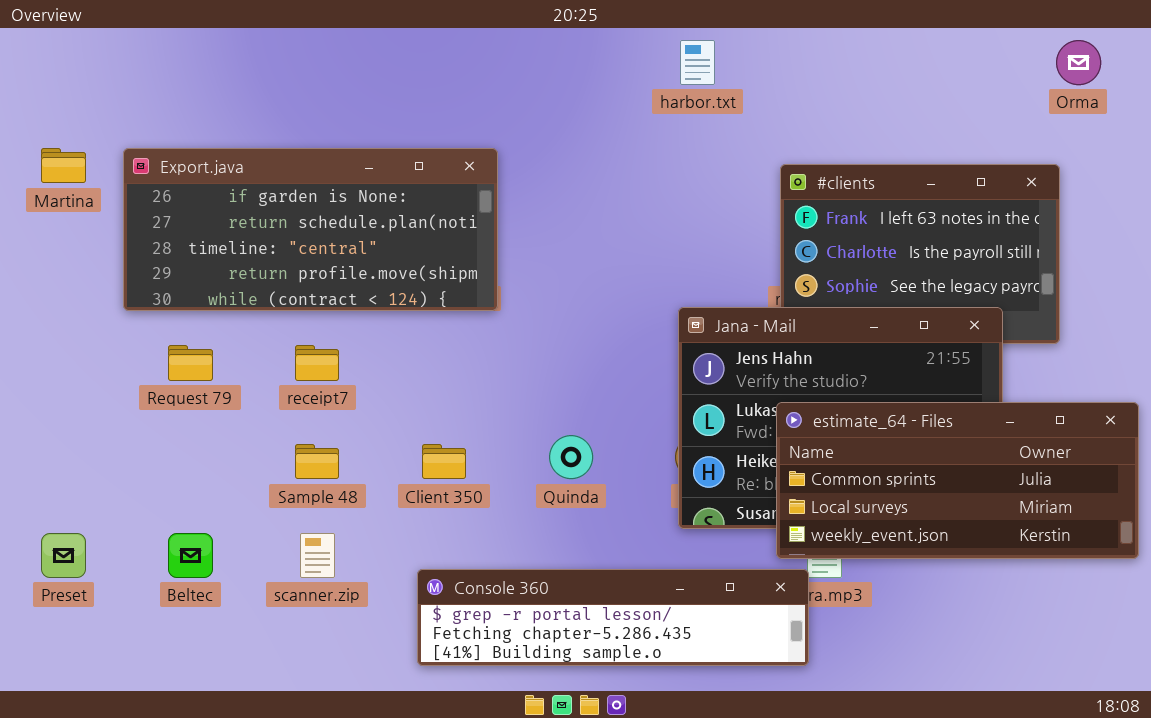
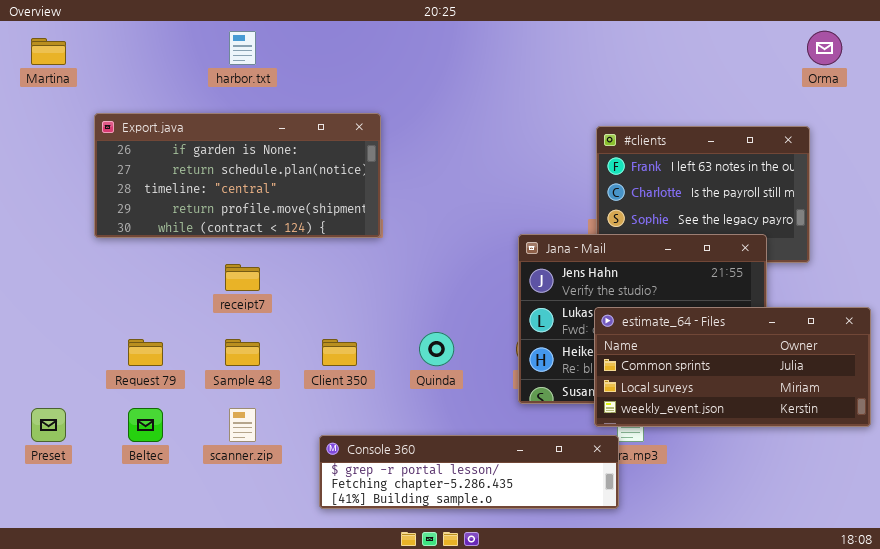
harbor.txt: [680,40,715,85] -> [229,31,256,65], moved
Martina: [41,148,86,183] -> [31,38,66,65], moved
Request 79: [168,345,213,381] -> [128,339,163,366], moved

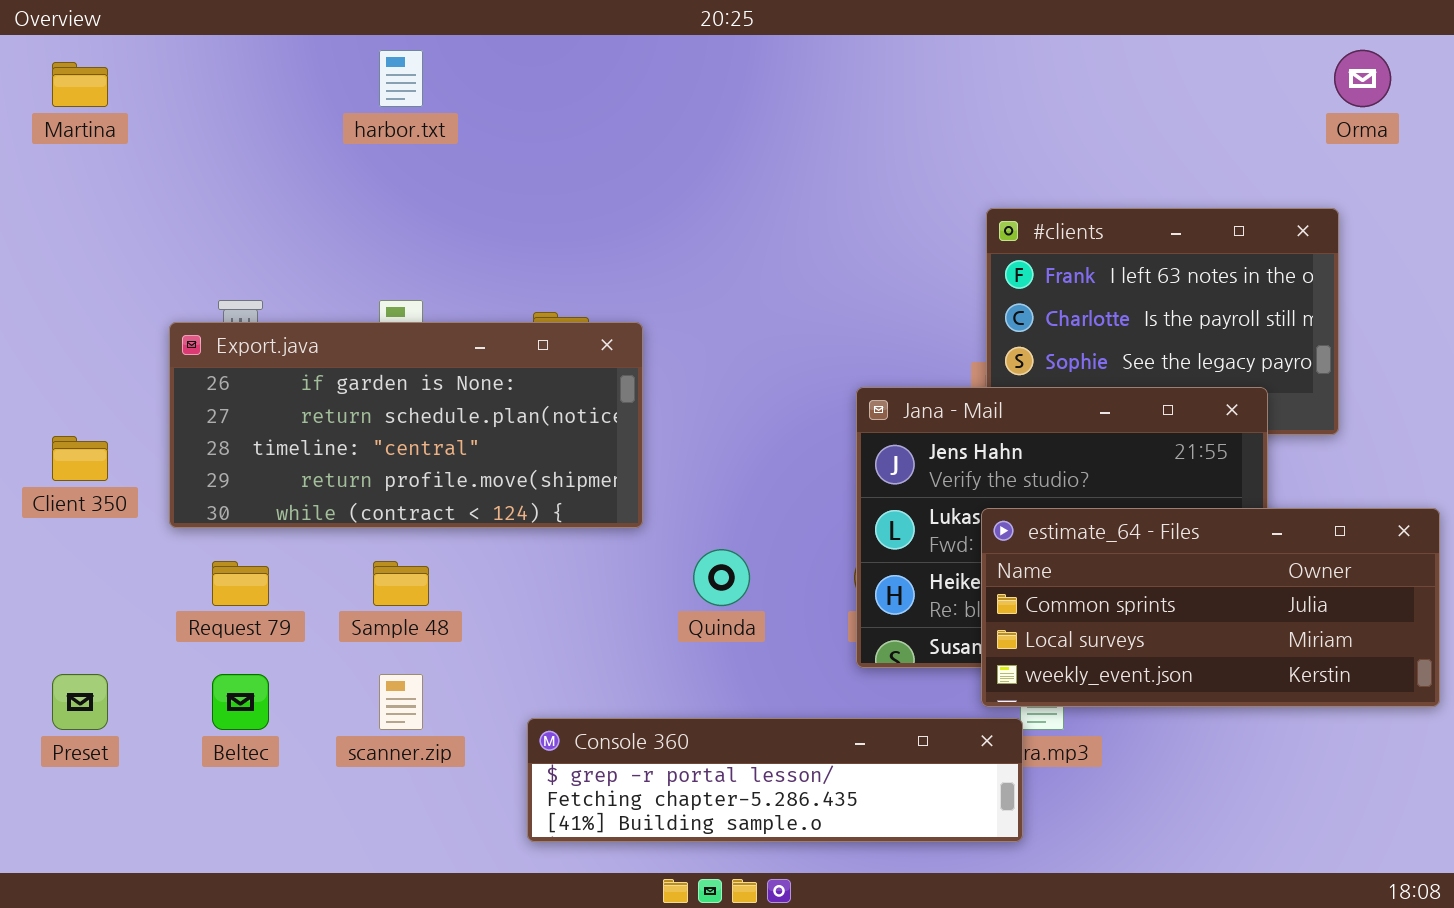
Export.java: [94,113,381,238] -> [169,322,643,528], moved
Client 350: [322,339,357,366] -> [52,436,108,481], moved

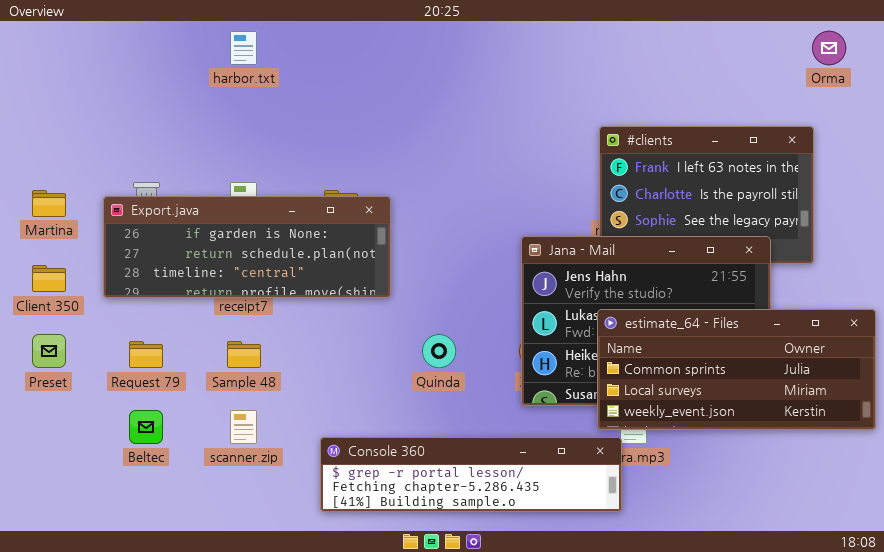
Martina: [52,62,108,107] -> [32,190,66,217], moved
Export.java: [169,322,643,528] -> [103,196,391,298], resized
Preset: [52,674,108,730] -> [32,334,66,368], moved

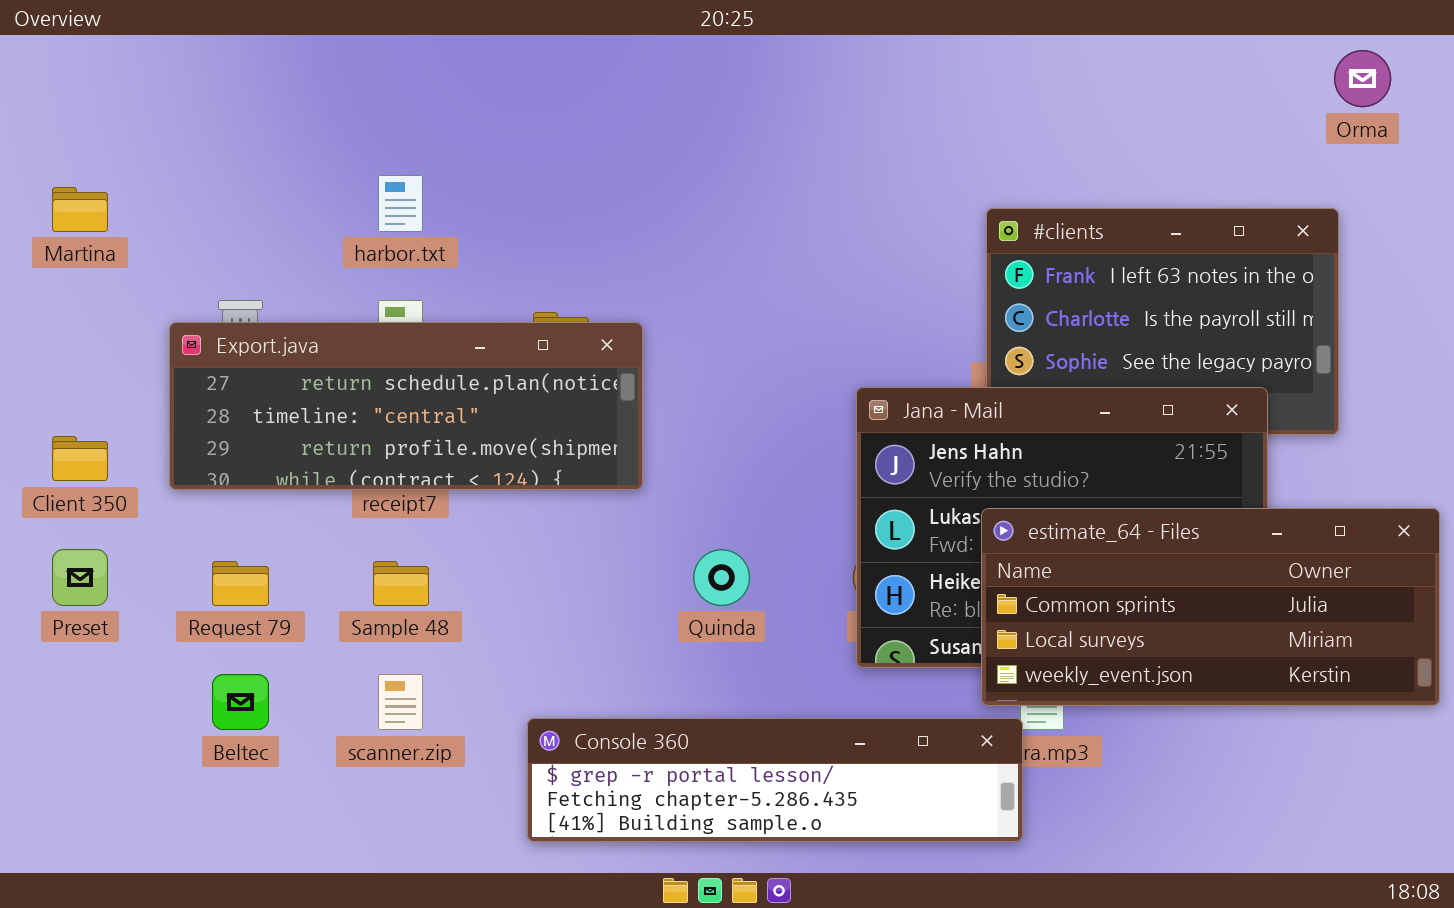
harbor.txt: [230,31,257,65] -> [378,175,423,232], moved
Martina: [32,190,66,217] -> [52,187,108,232], moved
Export.java: [103,196,391,298] -> [169,322,643,490], scrolled down 1 row

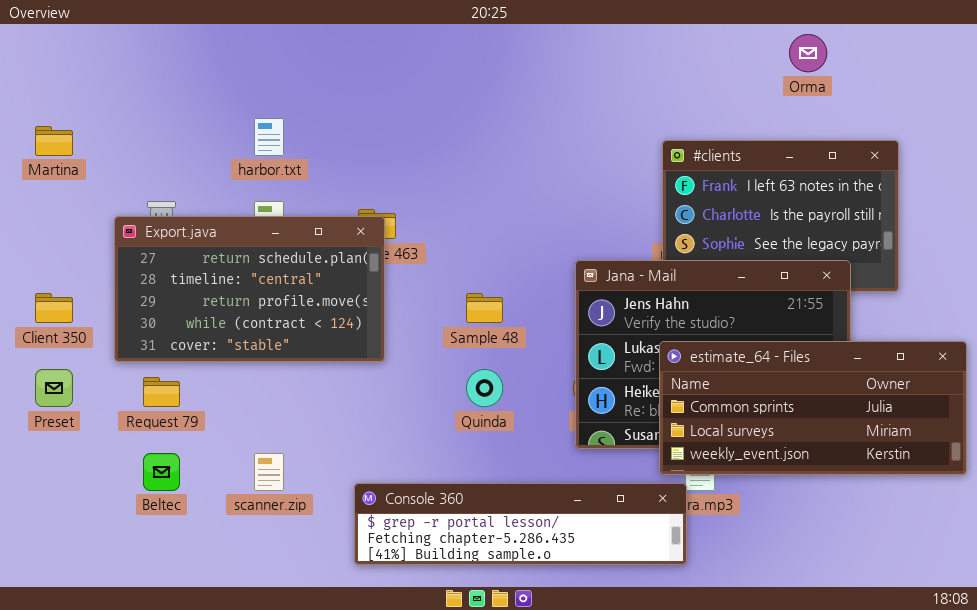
Orma: [1334,50,1391,107] -> [789,34,827,72], moved
Export.java: [169,322,643,490] -> [114,216,385,362], resized
Sample 48: [373,561,429,606] -> [466,293,503,323], moved

